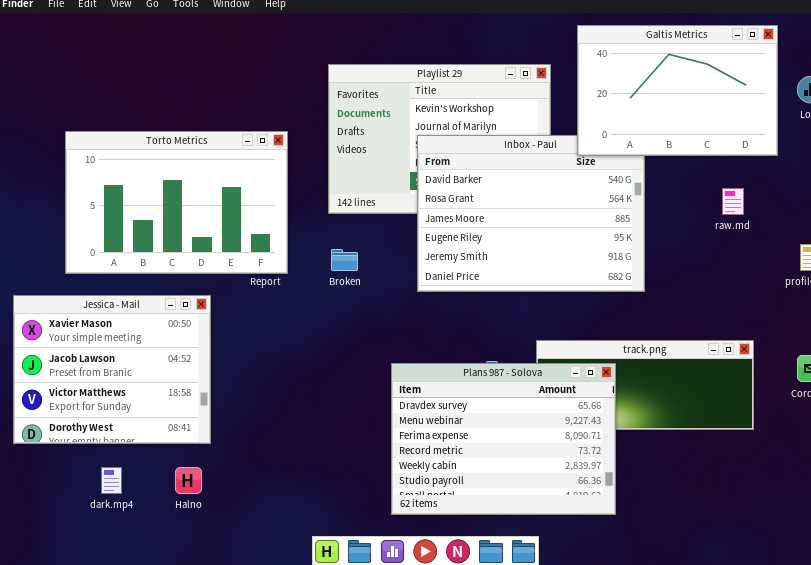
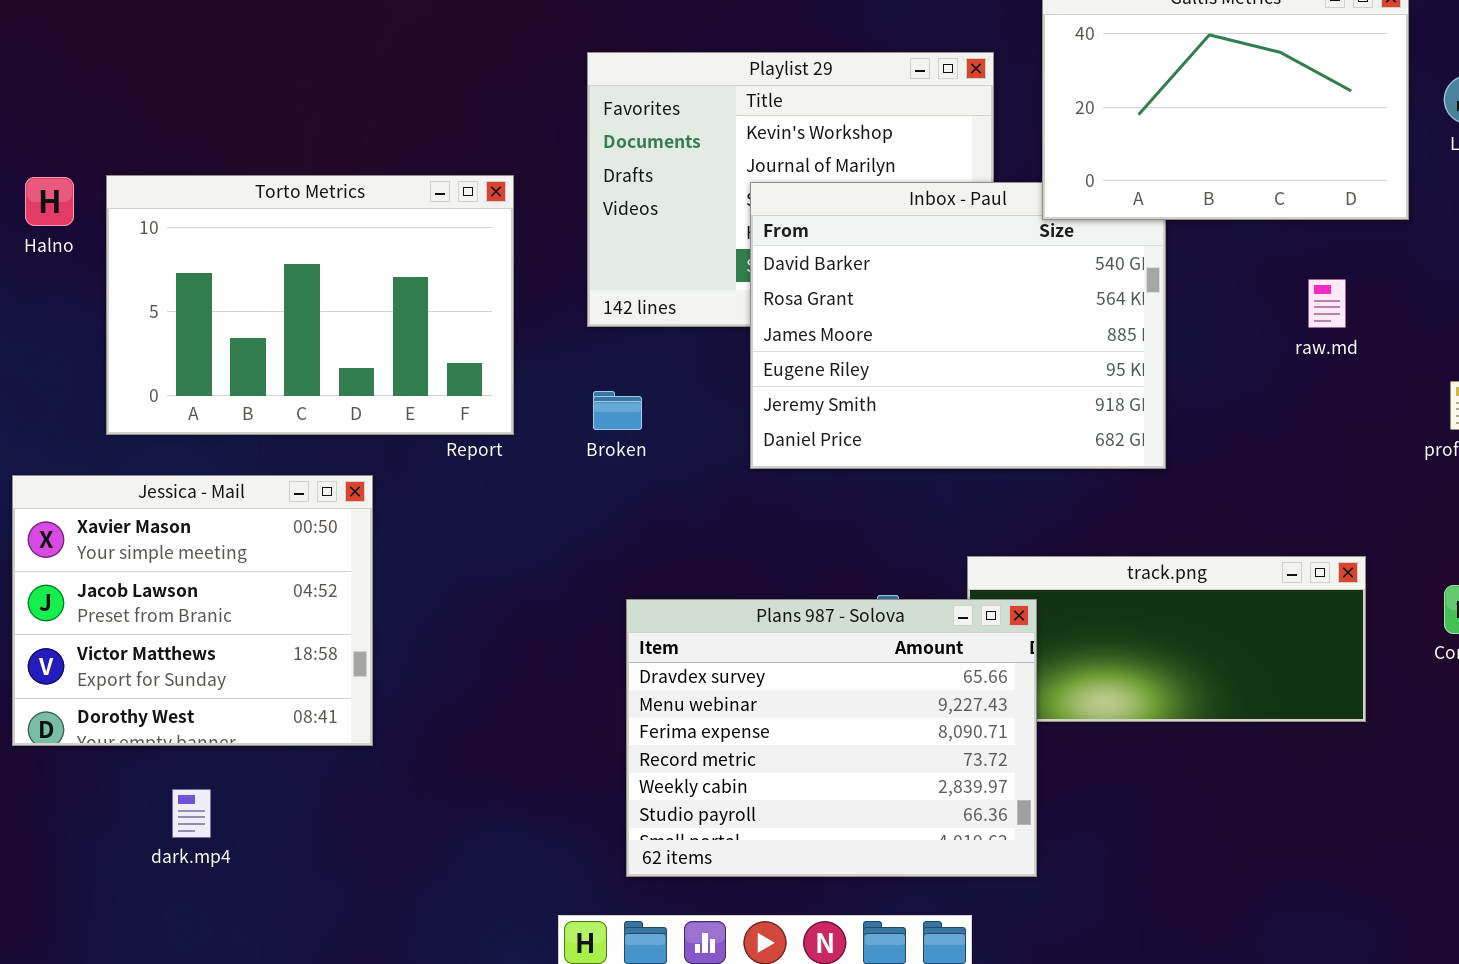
Plans 987 - Solova: [391,363,616,515] -> [626,599,1037,877], moved
Halno: [175,467,202,494] -> [25,177,74,226], moved

